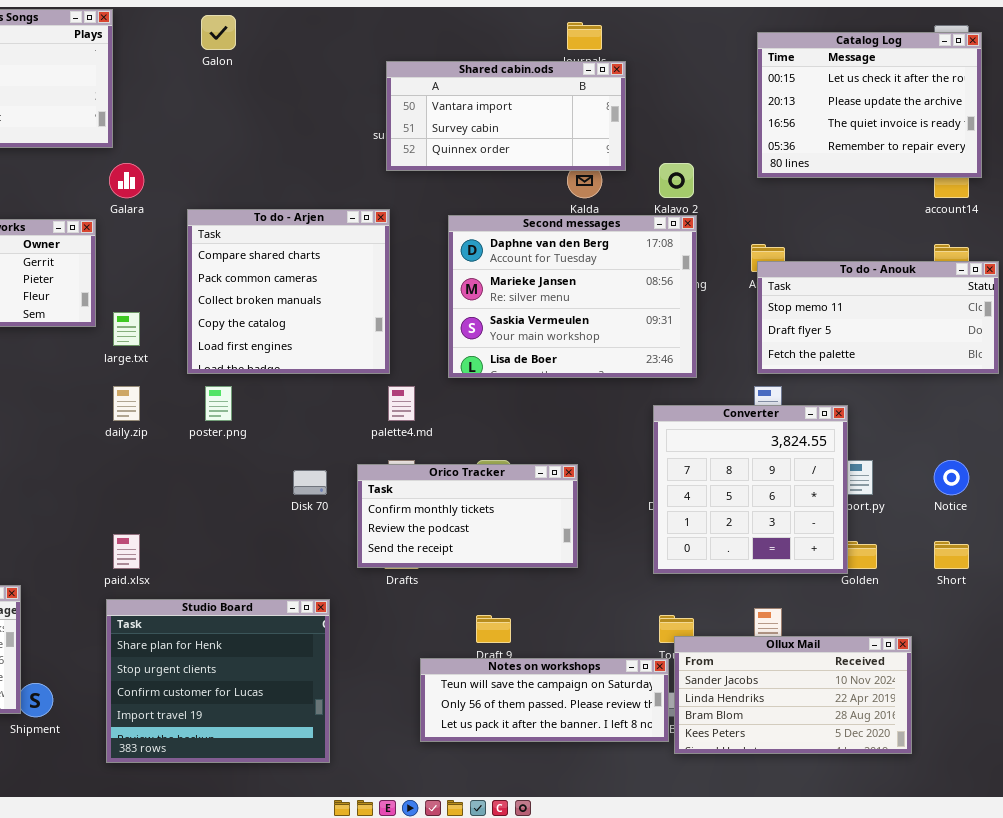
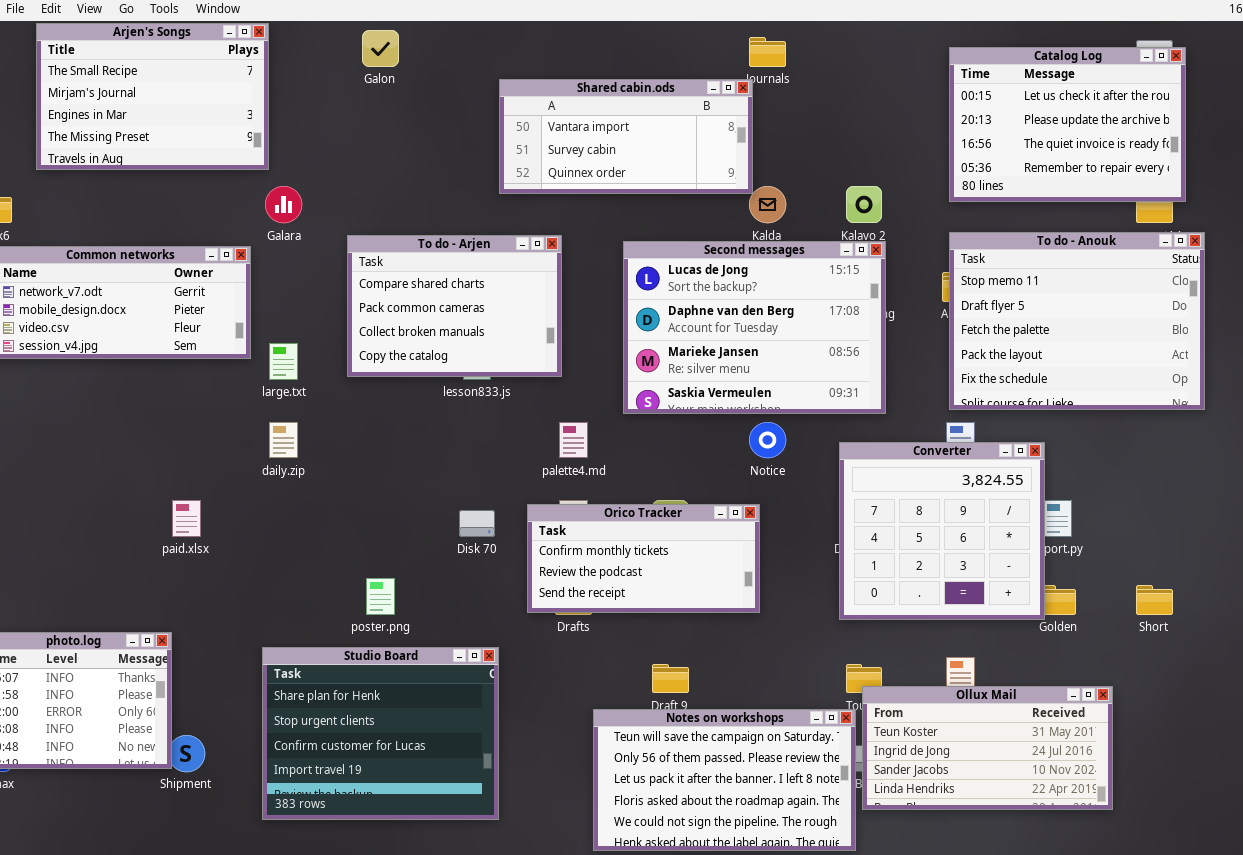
Shared cabin.ods: [386,61,626,171] -> [499,79,753,194], moved
To do - Arjen: [187,209,390,374] -> [347,235,562,377], resized
Second messages: [448,215,697,378] -> [623,241,886,414], scrolled up 1 row
To do - Anouk: [757,261,999,374] -> [949,232,1205,410], resized
poster.png: [205,386,232,421] -> [366,578,395,615], moved
Notice: [934,460,969,495] -> [749,422,786,458], moved
paid.xlsx: [113,534,140,569] -> [172,500,201,537], moved
Ollux Mail: [674,636,912,754] -> [862,686,1113,810], scrolled up 2 rows
Notes on workshops: [420,658,669,742] -> [593,709,856,851], resized

